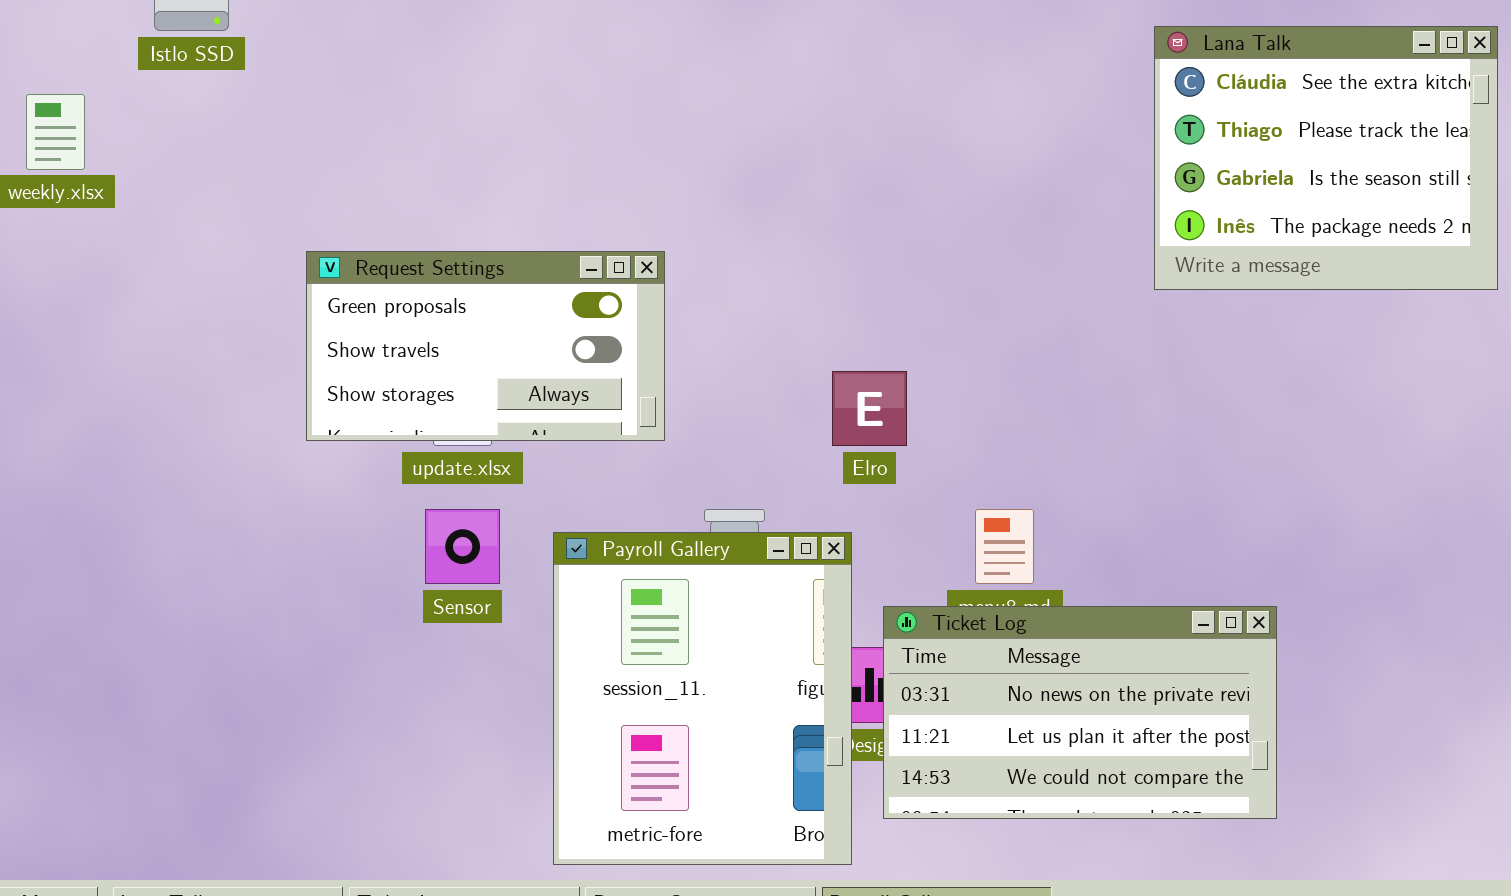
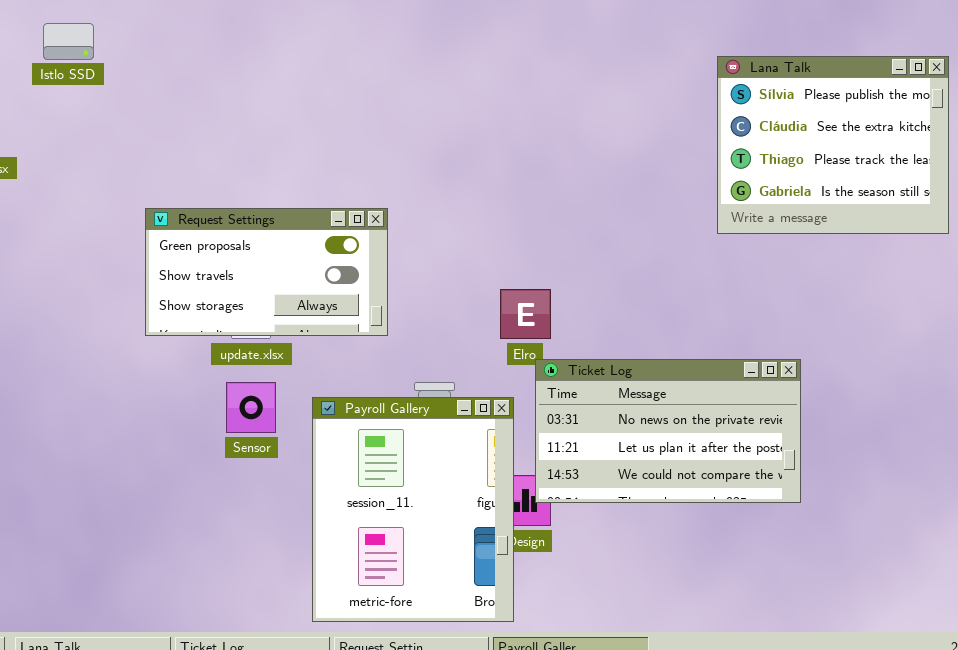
Lana Talk: [1154,26,1498,290] -> [717,56,949,234], scrolled up 1 row
Ticket Log: [883,606,1277,819] -> [535,359,801,503], moved

